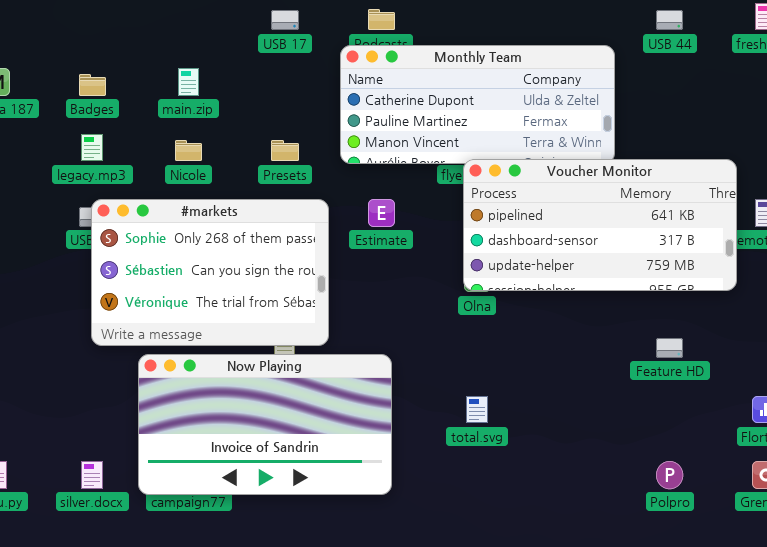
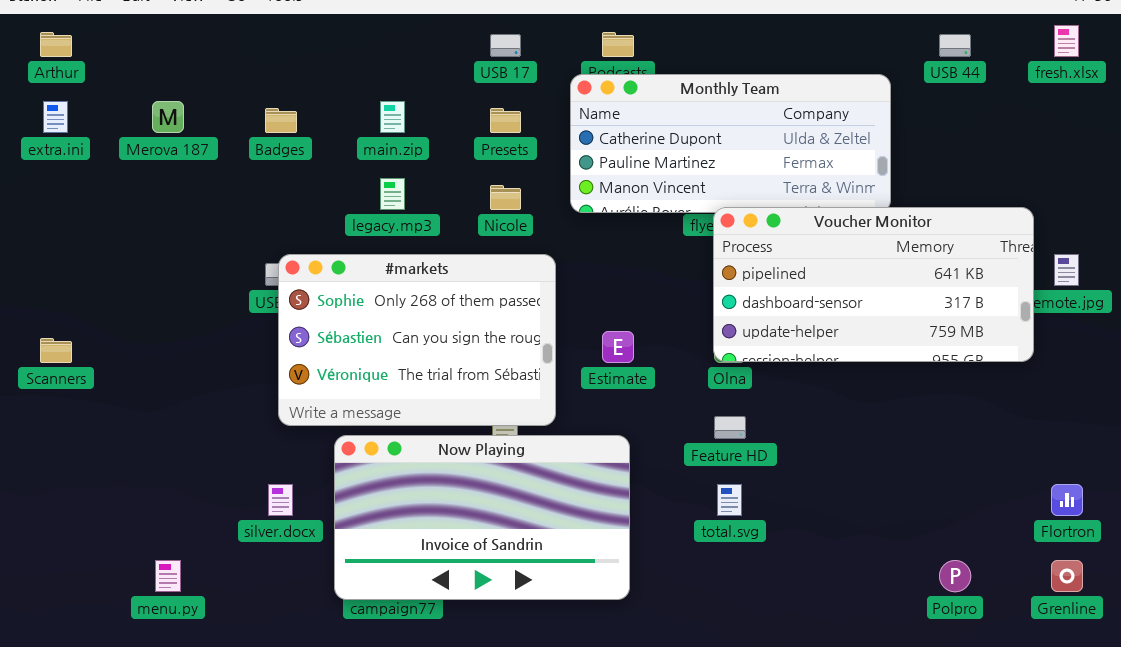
legacy.mp3: [81,134,103,161] -> [380,178,405,210], moved
Nicole: [175,140,202,161] -> [490,185,521,210], moved
Presets: [271,140,299,161] -> [490,108,521,133], moved
Estimate: [368,199,395,227] -> [602,331,634,363], moved
Feature HD: [656,338,683,358] -> [714,416,746,439], moved
silver.docx: [81,461,103,489] -> [268,484,293,516], moved

